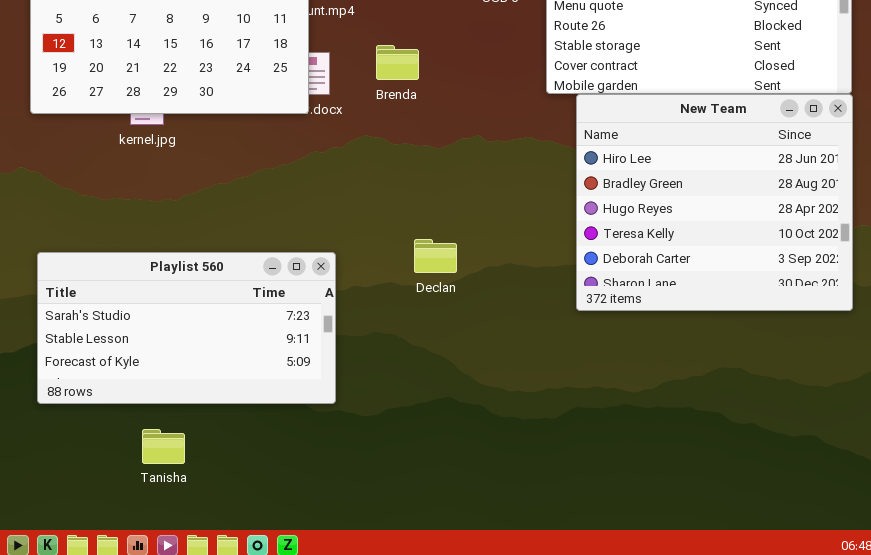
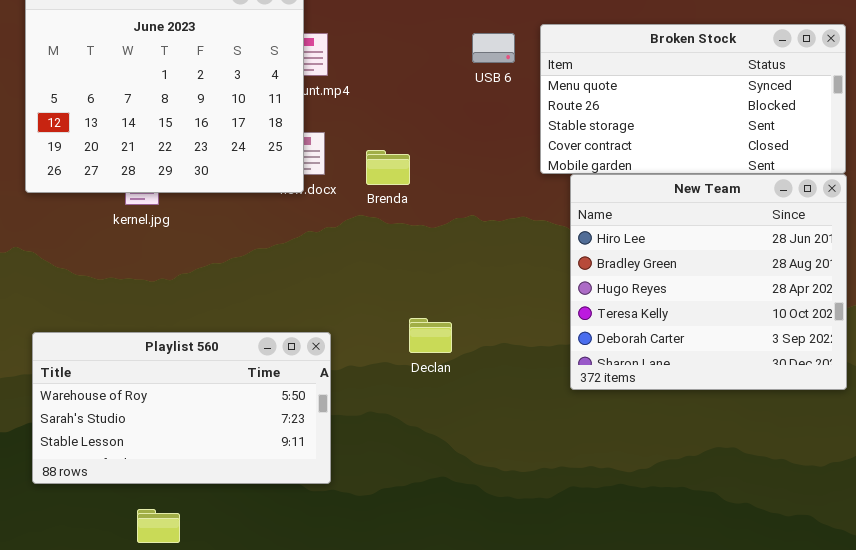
Brenda: [376,45,419,80] -> [366,150,410,185], moved
Playlist 560: [37,252,336,404] -> [32,332,331,484], scrolled up 1 row

